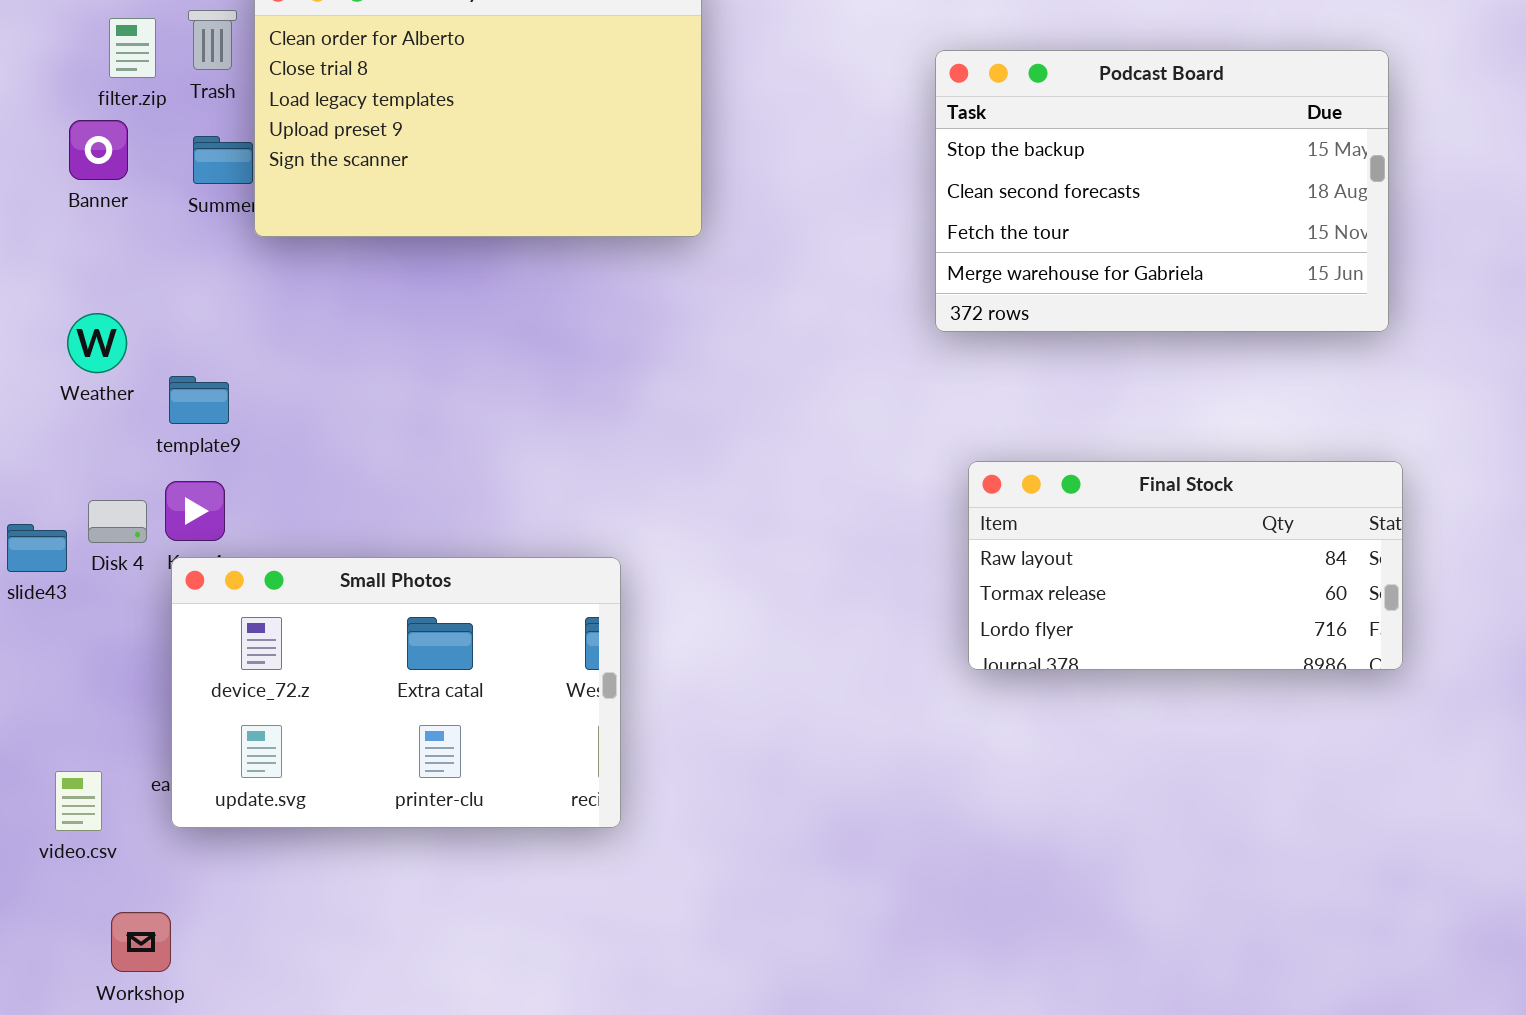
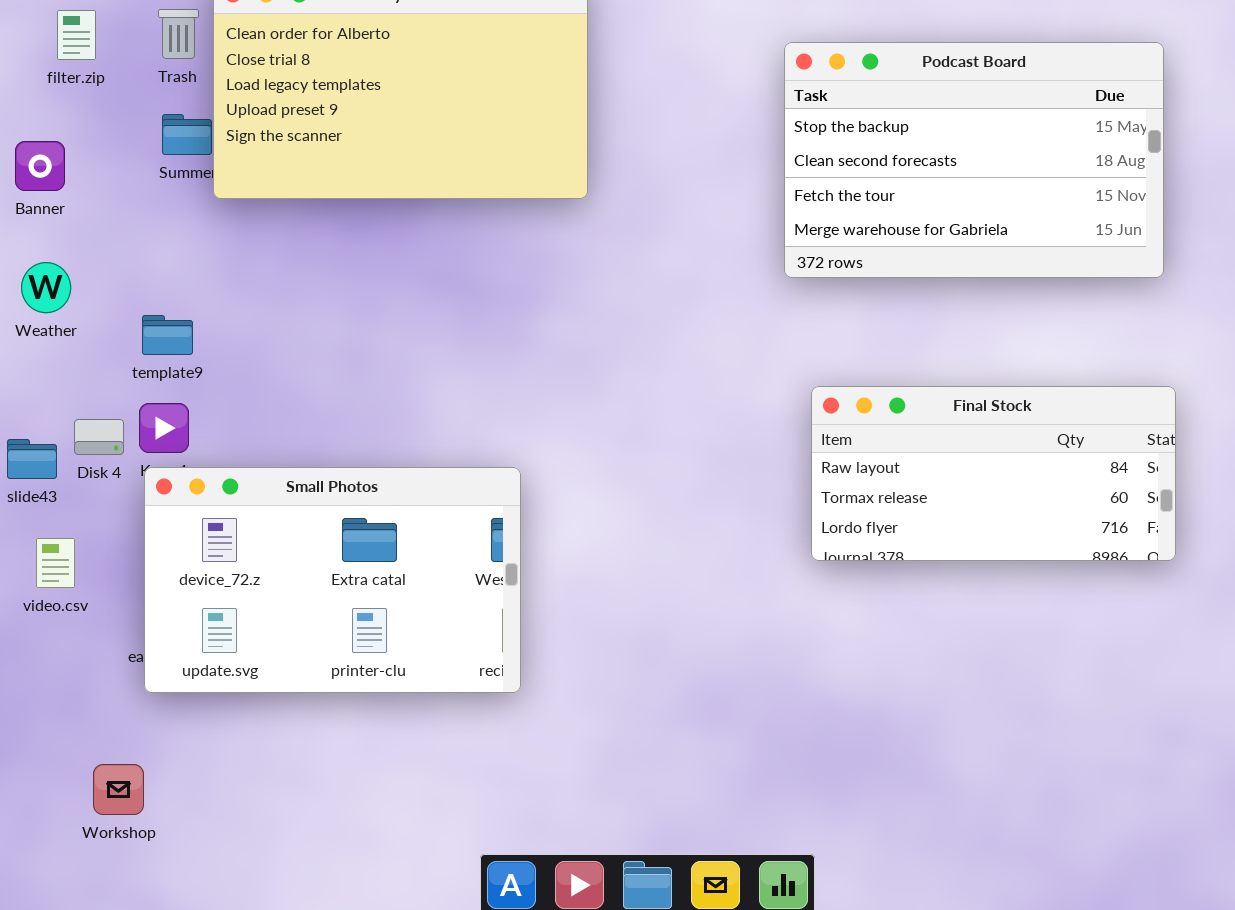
filter.zip: [109,18,156,78] -> [57,10,96,60], moved
Banner: [69,120,128,180] -> [15,141,65,191], moved
Weather: [67,313,127,373] -> [21,262,71,313], moved
video.csv: [55,771,102,831] -> [36,538,75,588], moved

